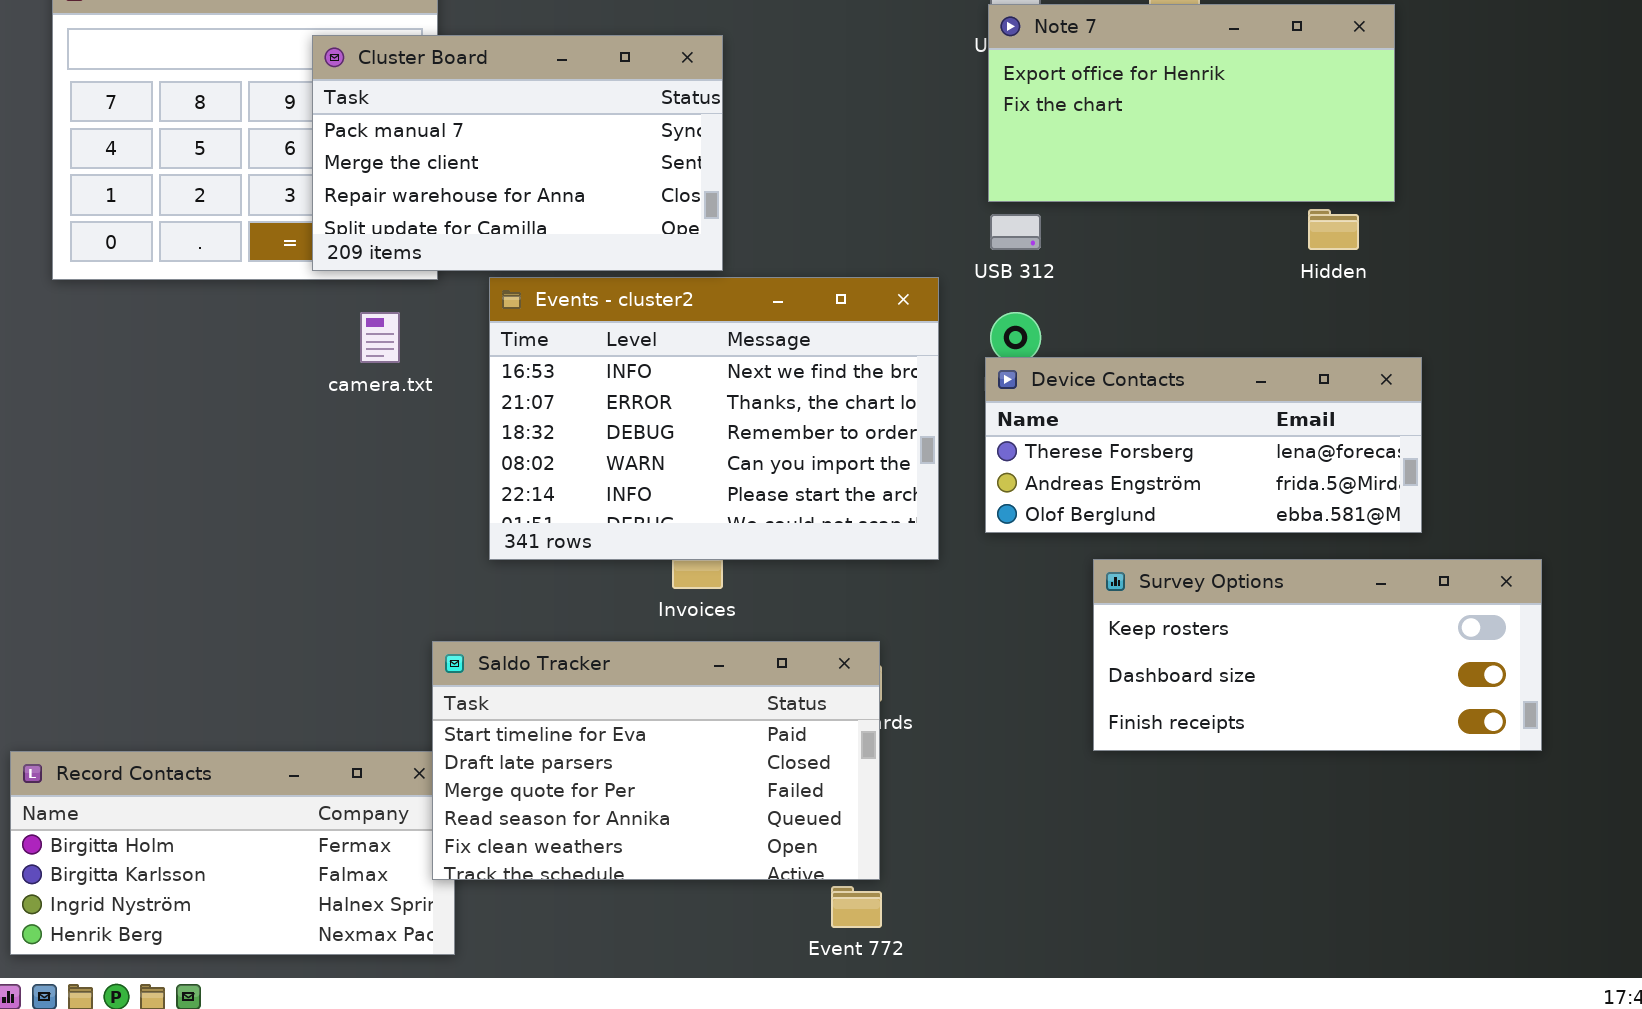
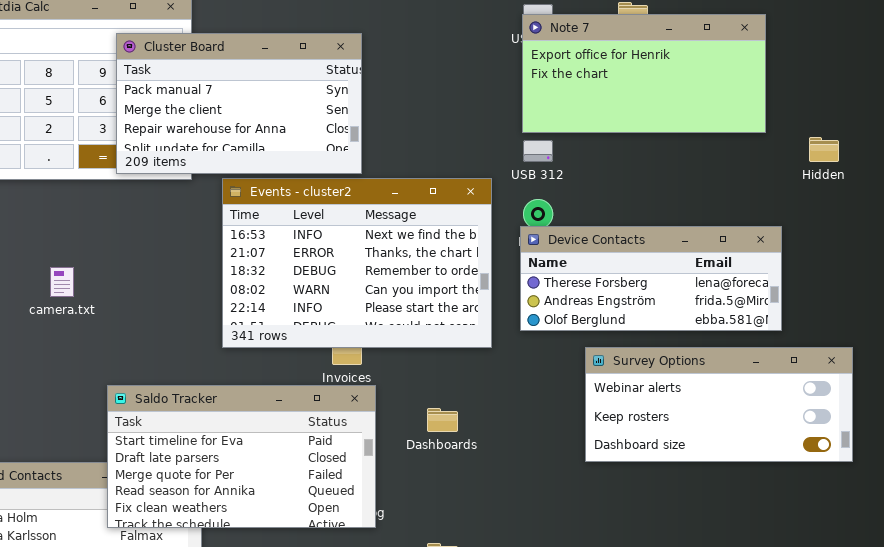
Hidden: [1308,209,1359,250] -> [809,137,839,162], moved
camera.txt: [360,312,400,363] -> [50,267,74,297], moved
Survey Options: [1093,559,1542,751] -> [585,347,853,462], scrolled up 1 row
Saldo Tracker: [432,641,880,880] -> [107,385,376,528], moved

